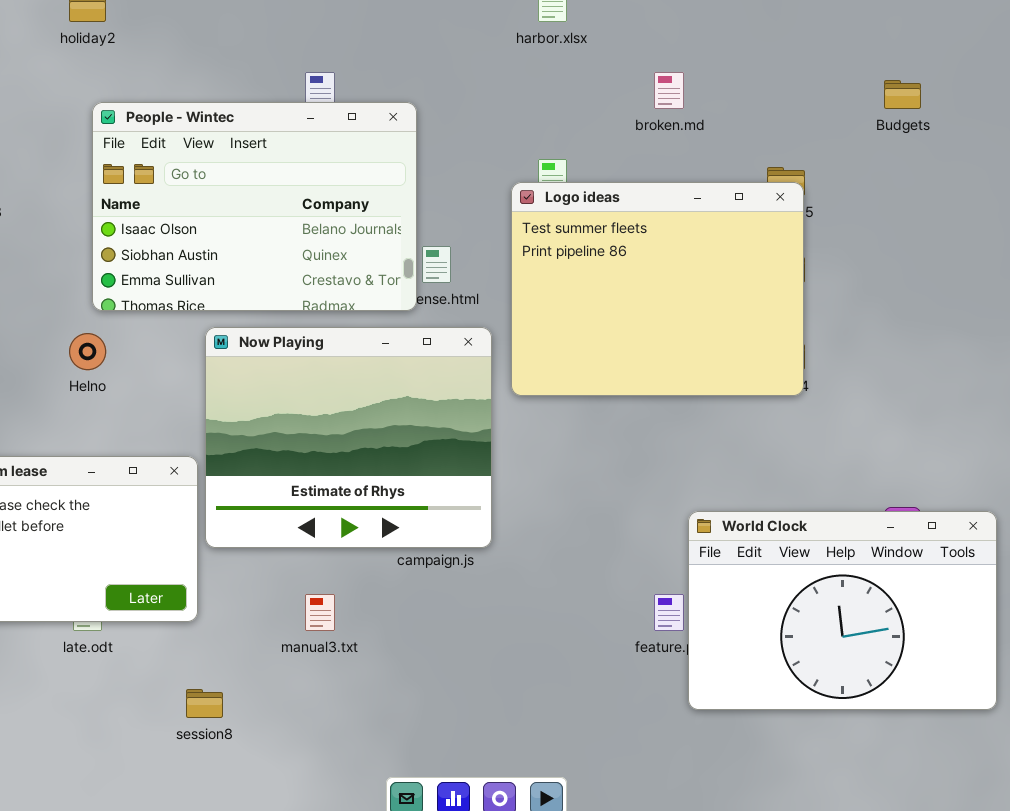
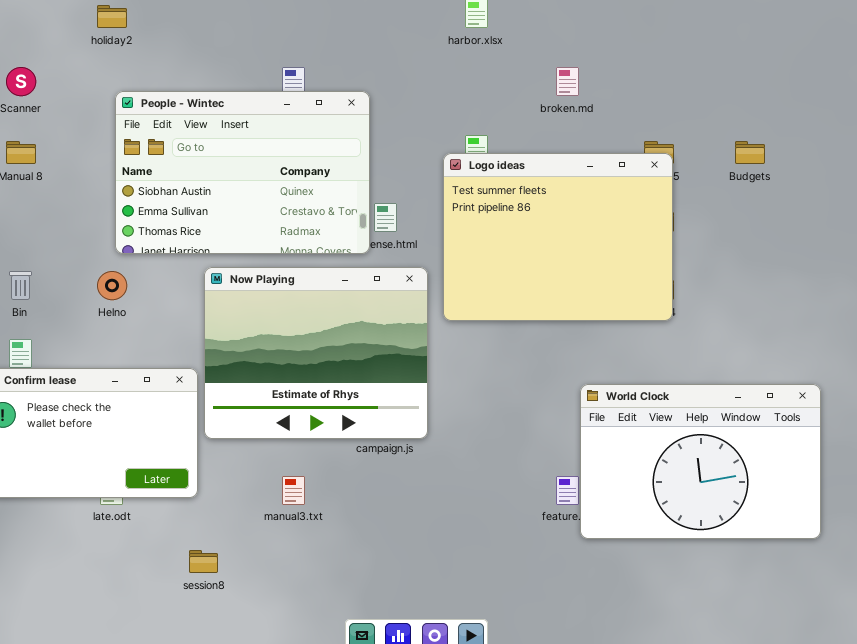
Budgets: [884,80,921,109] -> [735,141,765,164], moved
People - Wintec: [92,102,417,311] -> [115,91,370,254], scrolled down 1 row
World Clock: [688,511,997,710] -> [580,384,821,539], moved

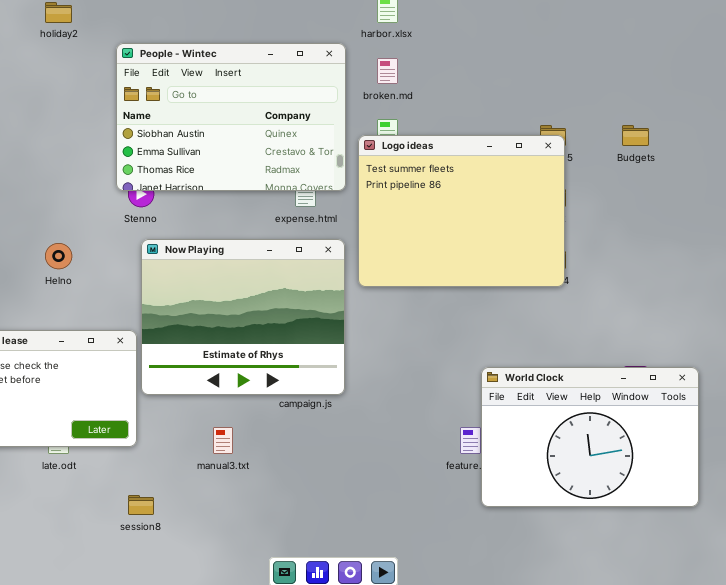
broken.md: [556,67,579,96] -> [377,58,398,84], moved
People - Wintec: [115,91,370,254] -> [116,43,346,191], moved
World Clock: [580,384,821,539] -> [481,367,699,507], moved

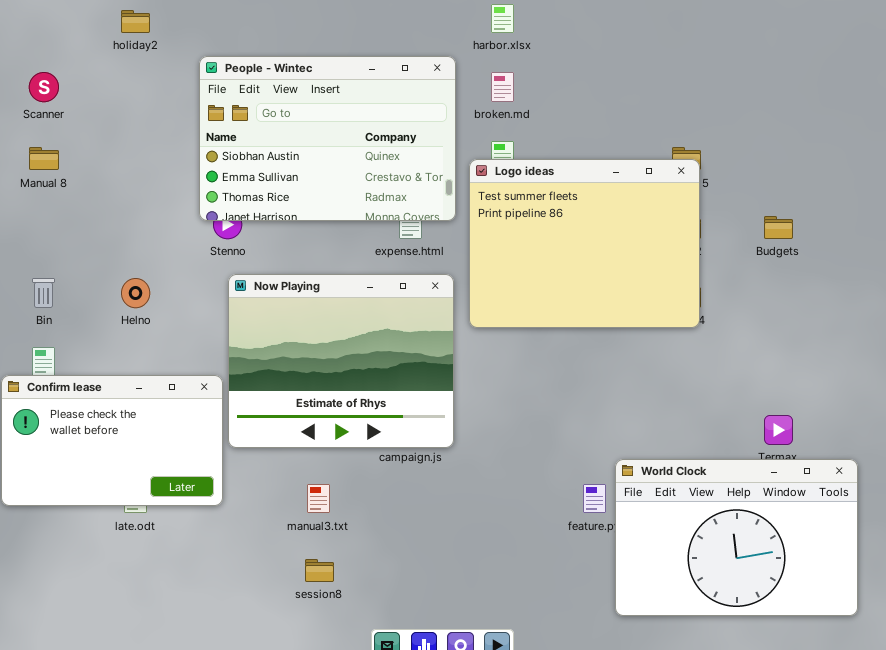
Budgets: [622,125,649,146] -> [764,216,793,239], moved
World Clock: [481,367,699,507] -> [615,459,858,616], moved
session8: [128,495,154,515] -> [305,559,334,582], moved

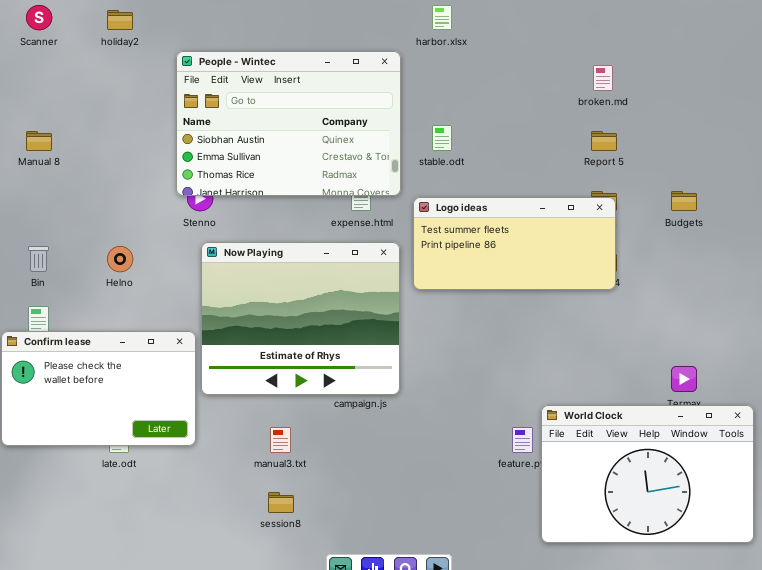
Scanner: [29,72,59,102] -> [26,5,52,30], moved
broken.md: [491,72,514,102] -> [593,65,613,91], moved
Logo ideas: [469,159,700,328] -> [413,197,616,290], resized

